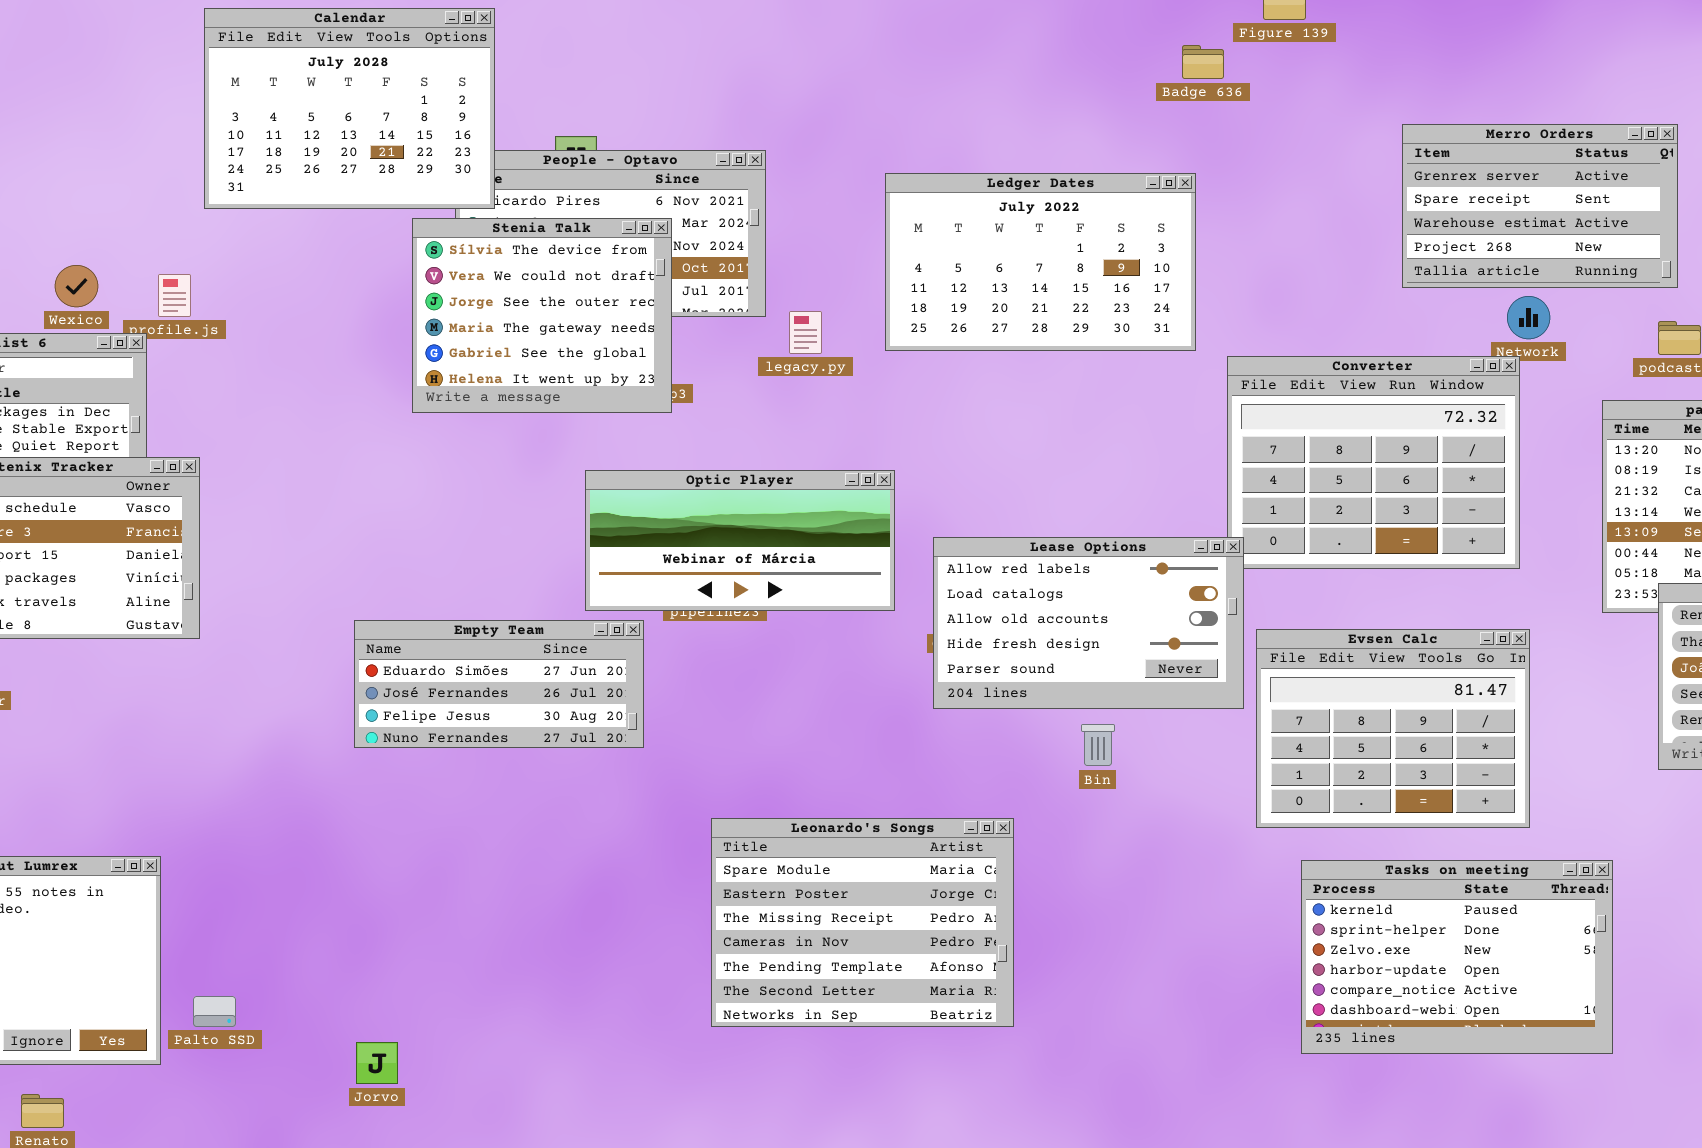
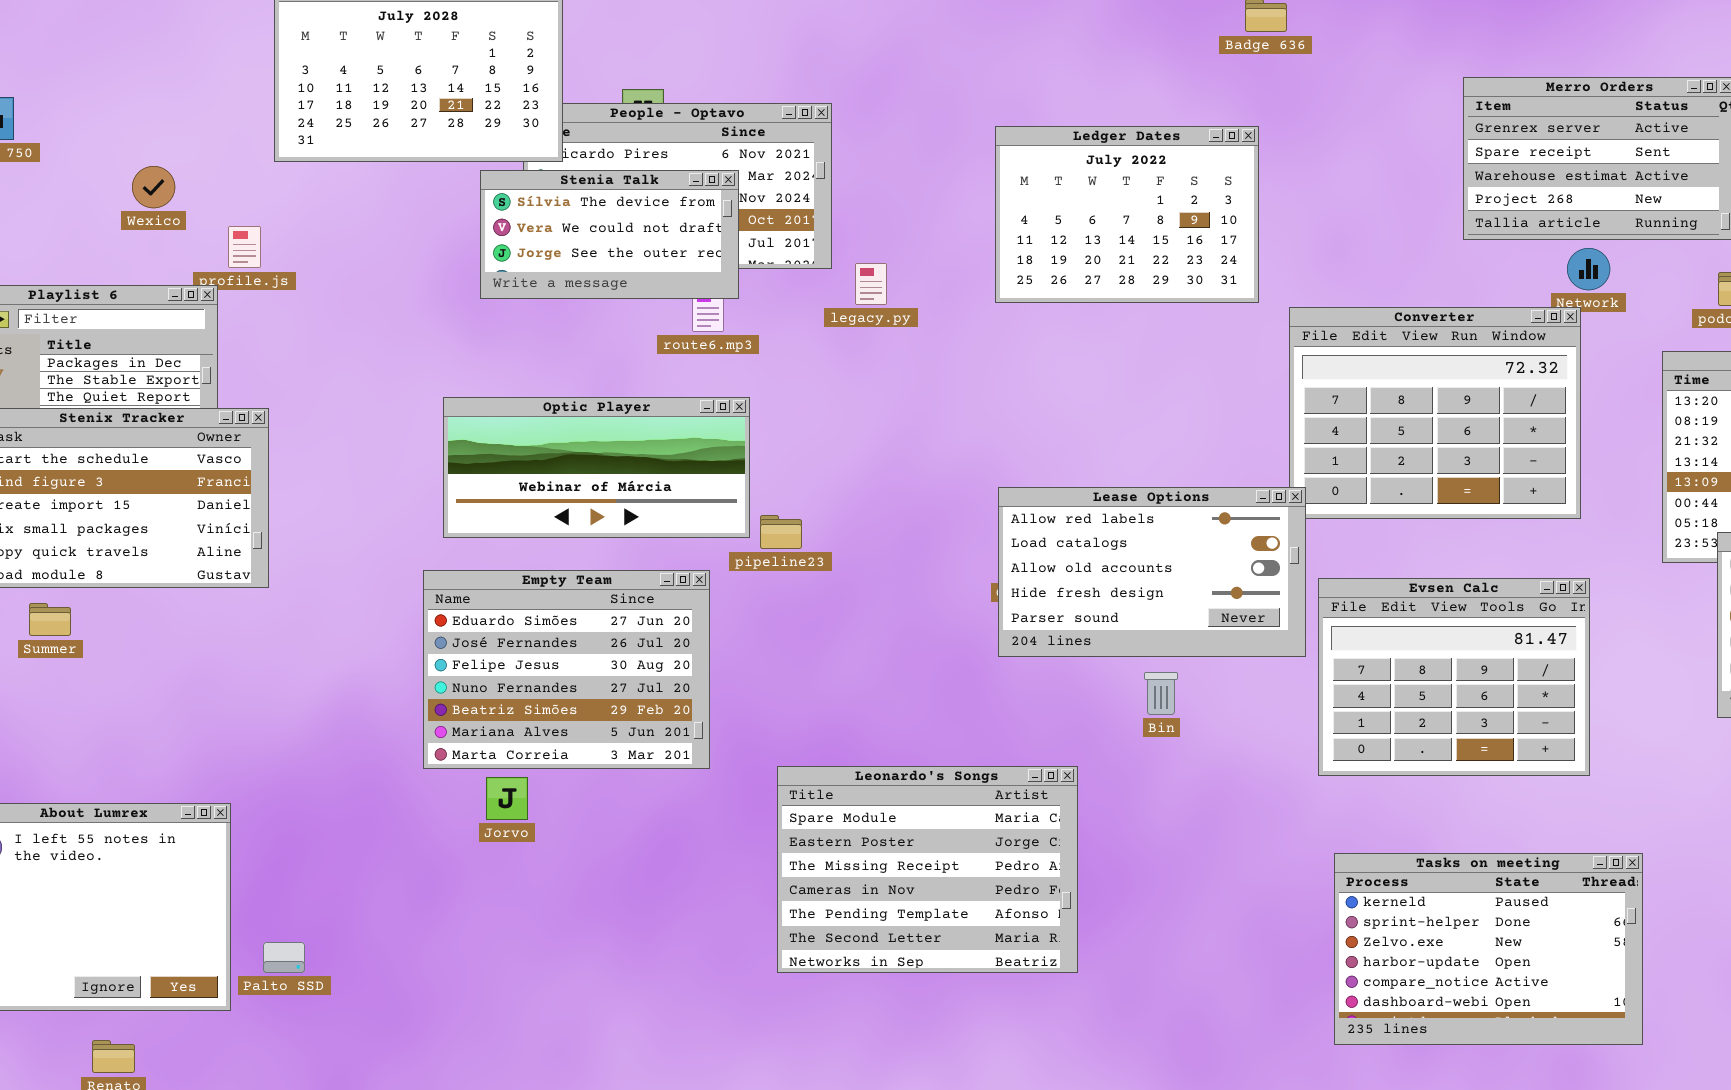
Ledger Dates: [885,173,1196,351] -> [995,126,1259,303], resized
Stenia Talk: [412,218,672,413] -> [480,170,739,299], resized
Wexico: [55,265,98,307] -> [132,166,175,208], moved
Optic Player: [585,470,895,611] -> [443,397,750,538], moved
Empty Team: [354,620,644,748] -> [423,570,710,769], resized
Tasks on meeting: [1301,860,1613,1054] -> [1334,853,1643,1045], moved
Jorvo: [356,1042,398,1084] -> [486,777,528,820], moved

